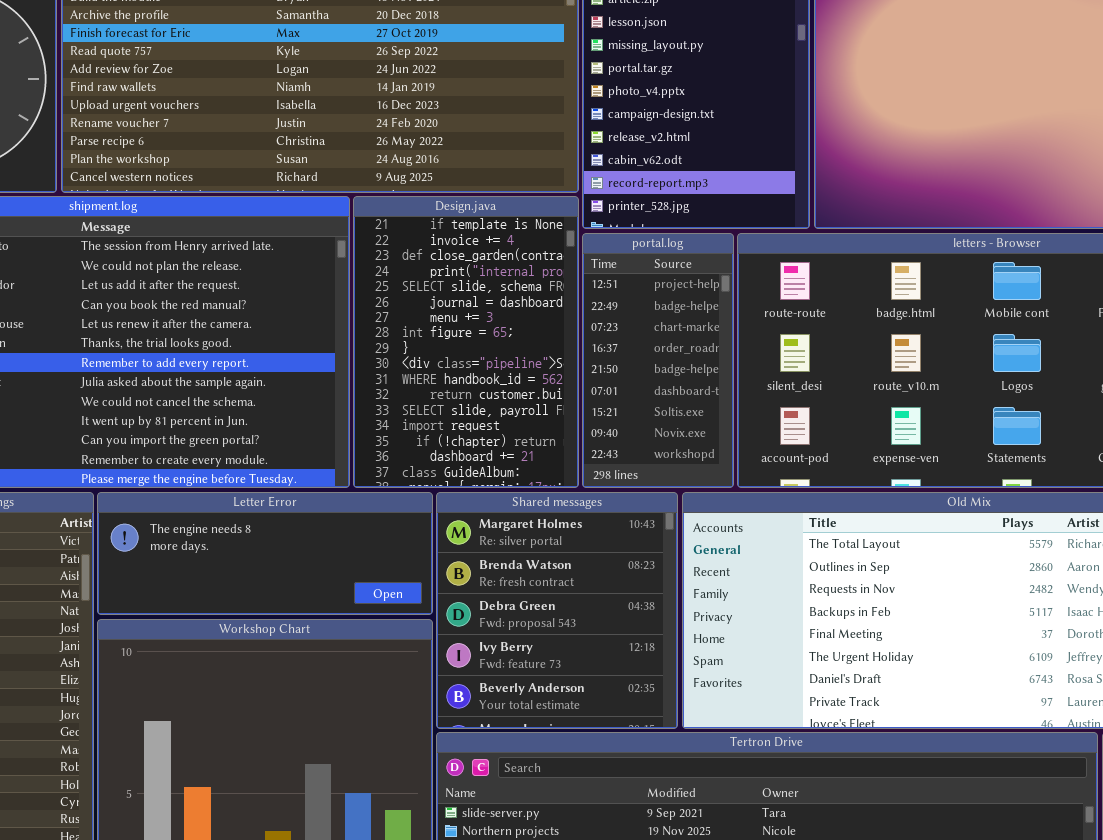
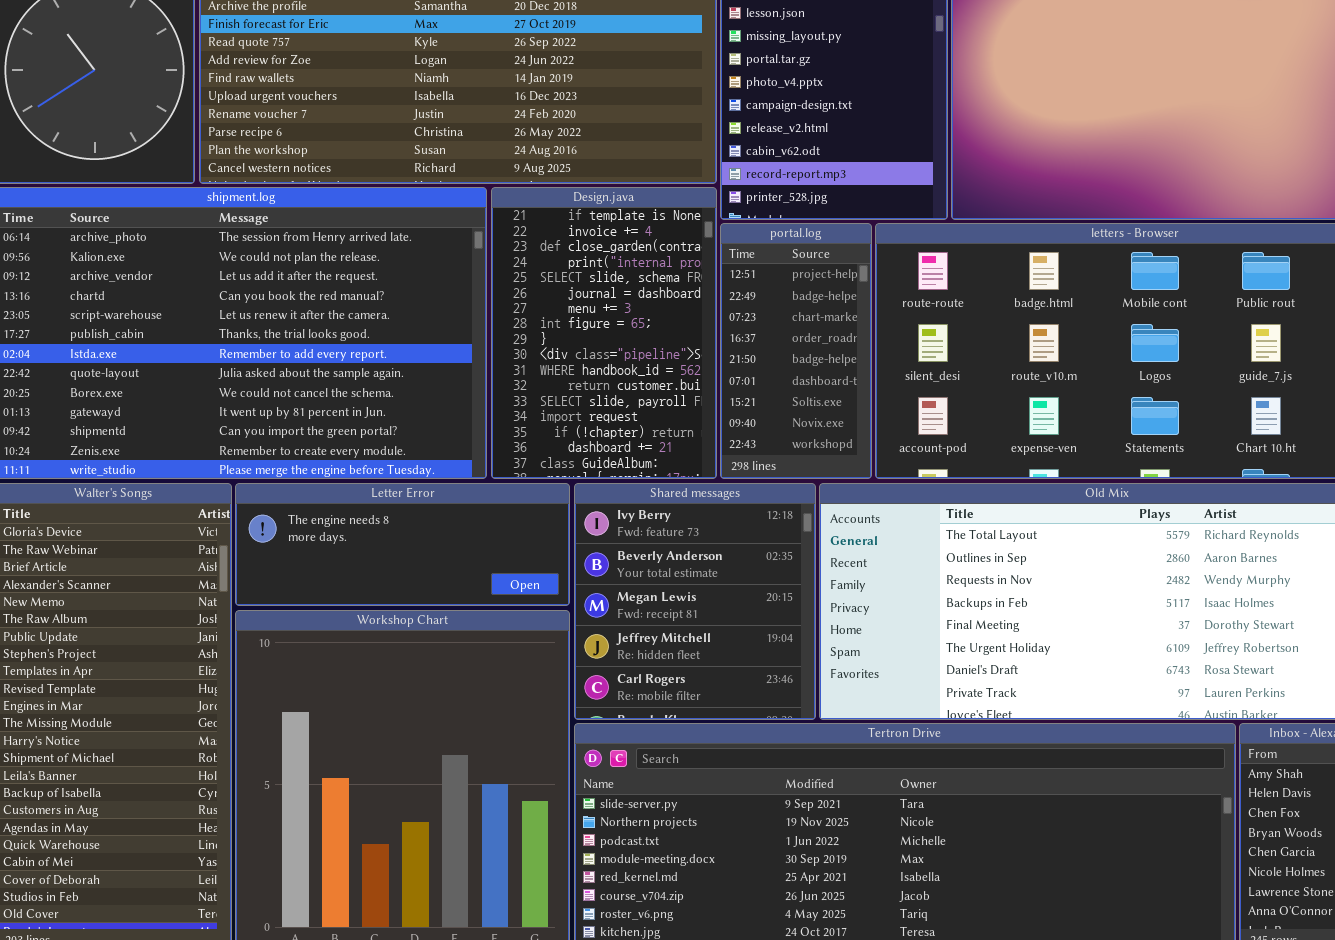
Shared messages: [436,492,678,729] -> [574,483,816,720], scrolled down 3 rows

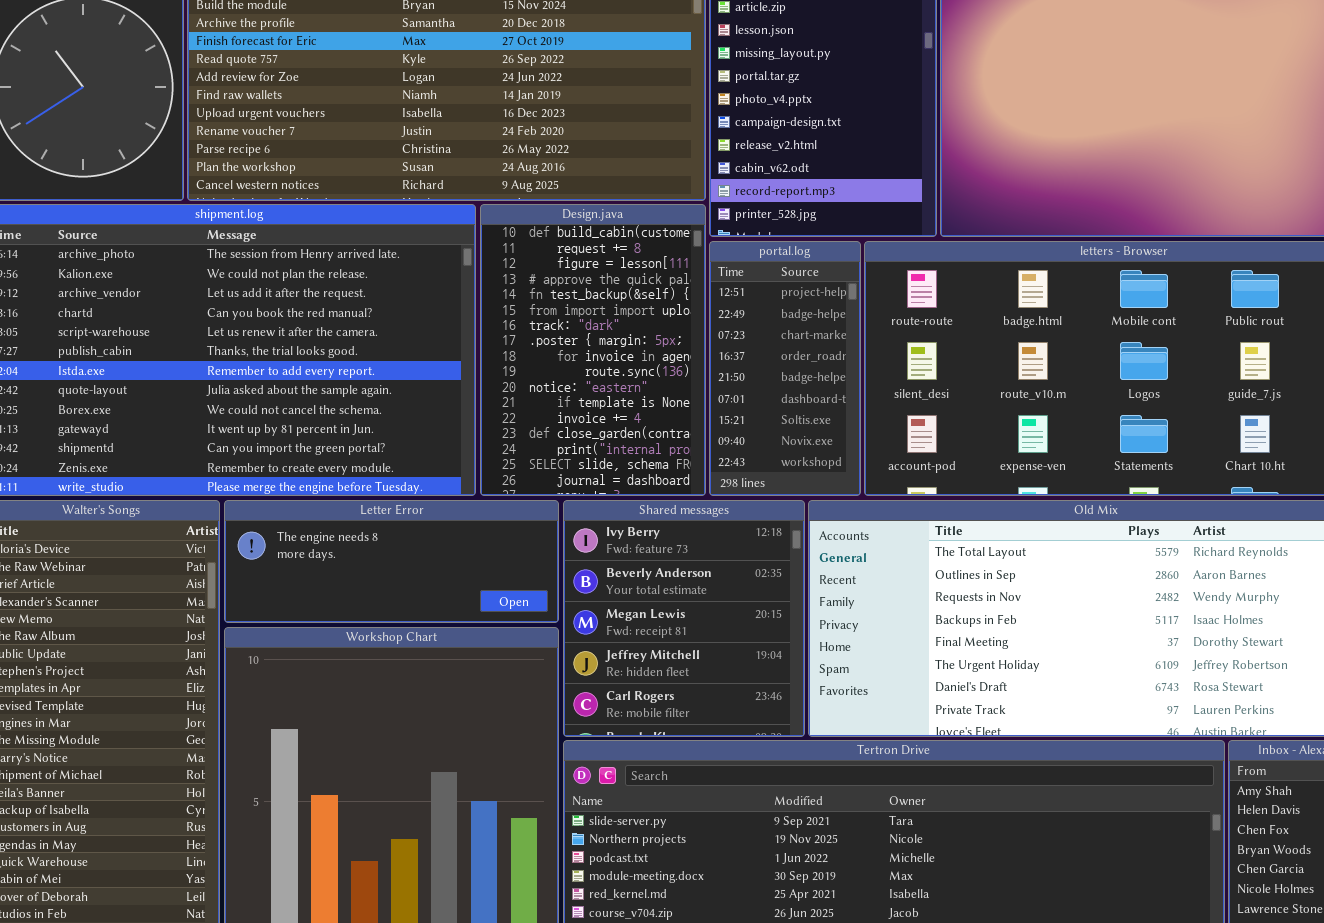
Design.java: [491,187,717,479] -> [480,204,706,496], scrolled up 11 rows

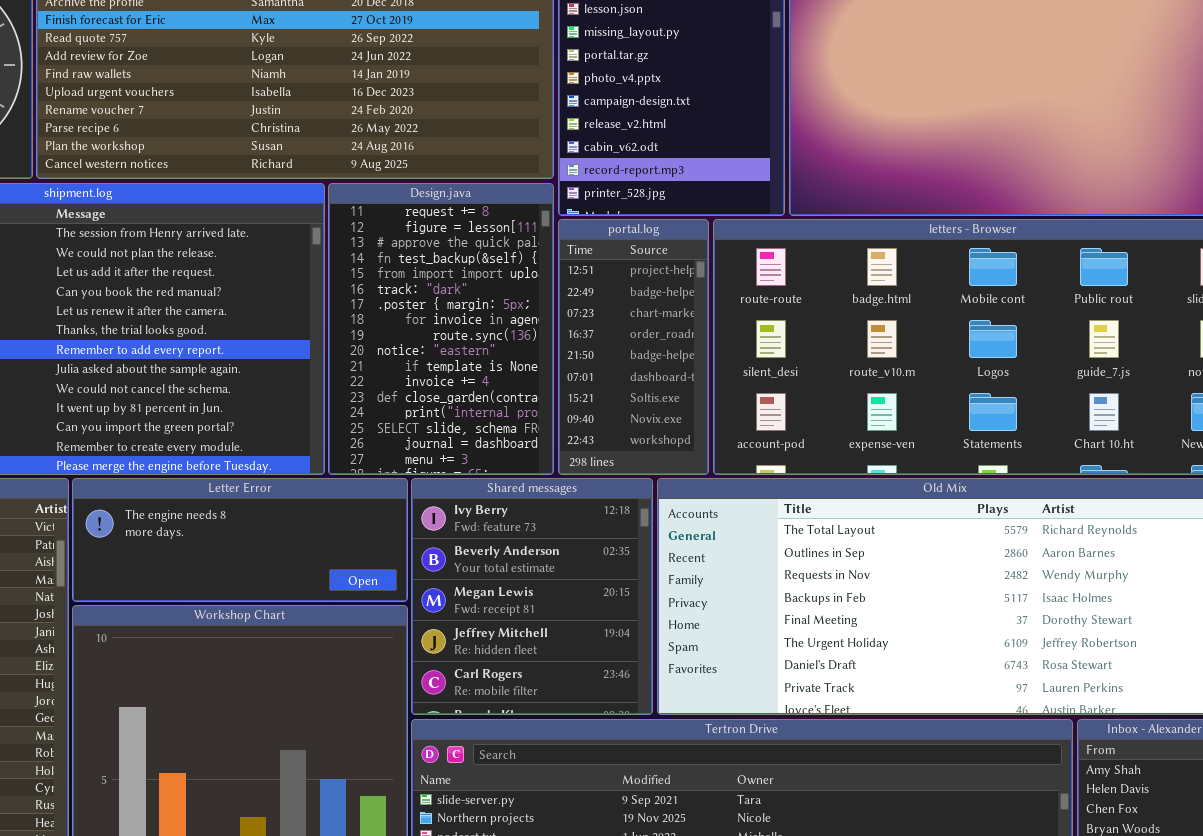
Design.java: [480,204,706,496] -> [328,183,554,475], scrolled down 1 row

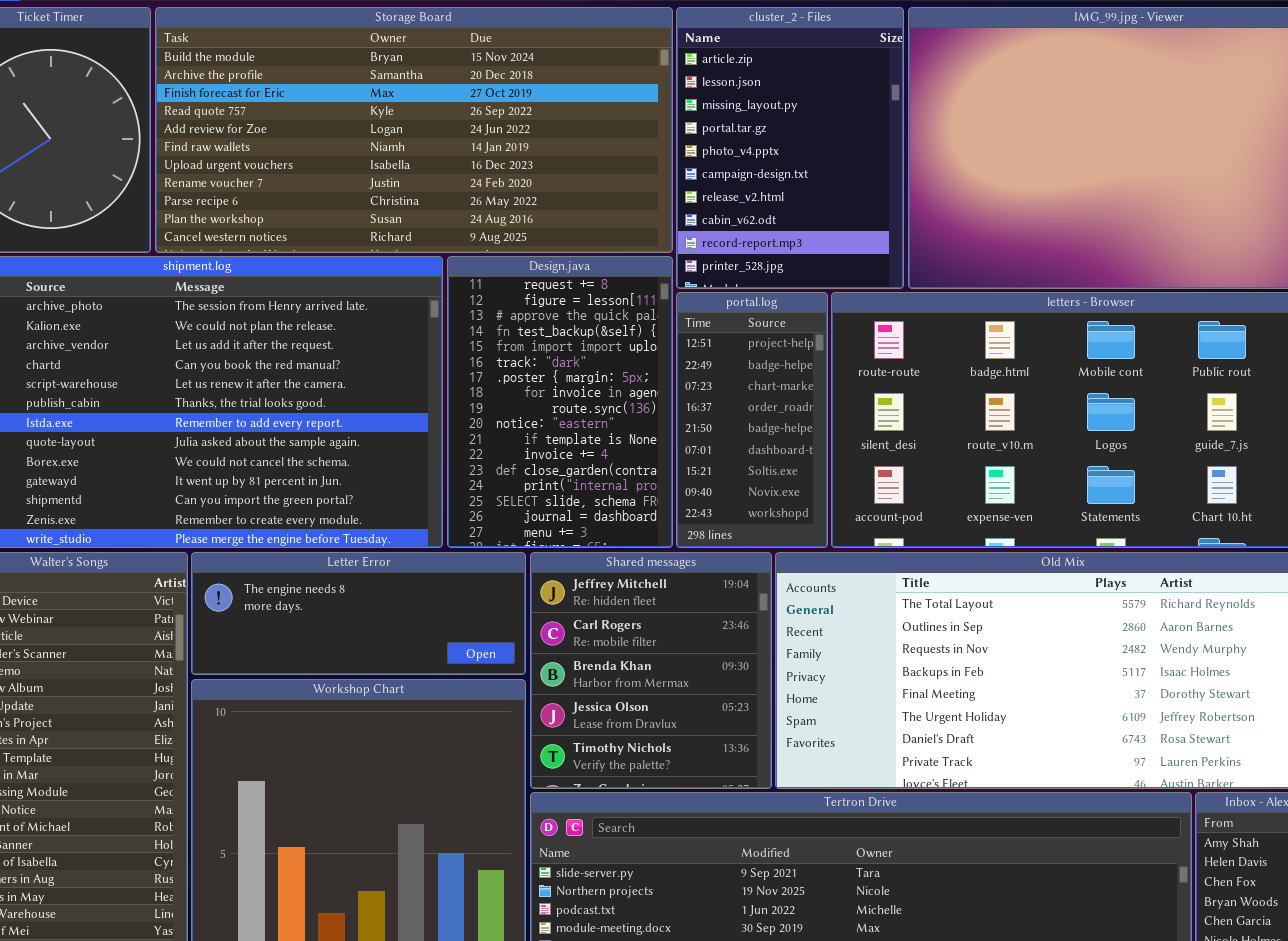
Shared messages: [411,478,653,715] -> [530,552,772,789], scrolled down 3 rows

